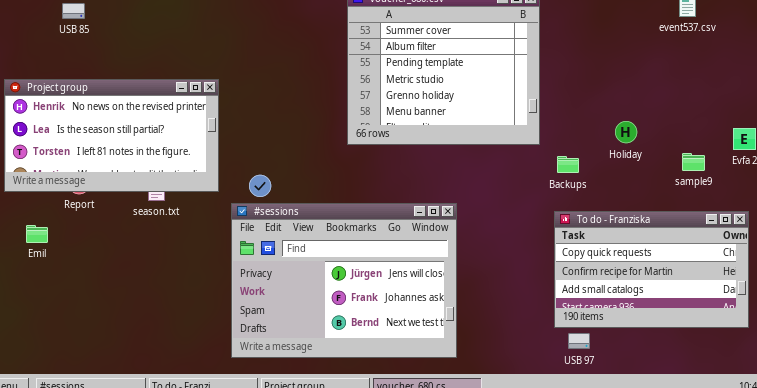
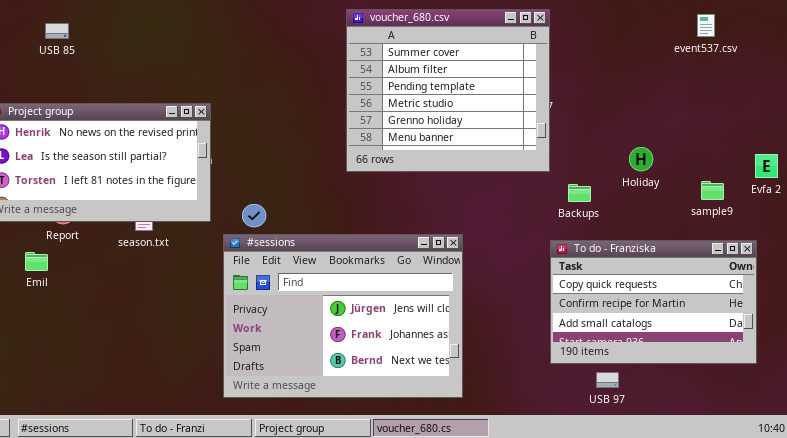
To do - Franziska: [554,211,749,328] -> [550,240,757,364], moved
Emil: [26,225,48,243] -> [25,252,48,271], moved
USB 97: [568,333,590,349] -> [596,372,619,388], moved

